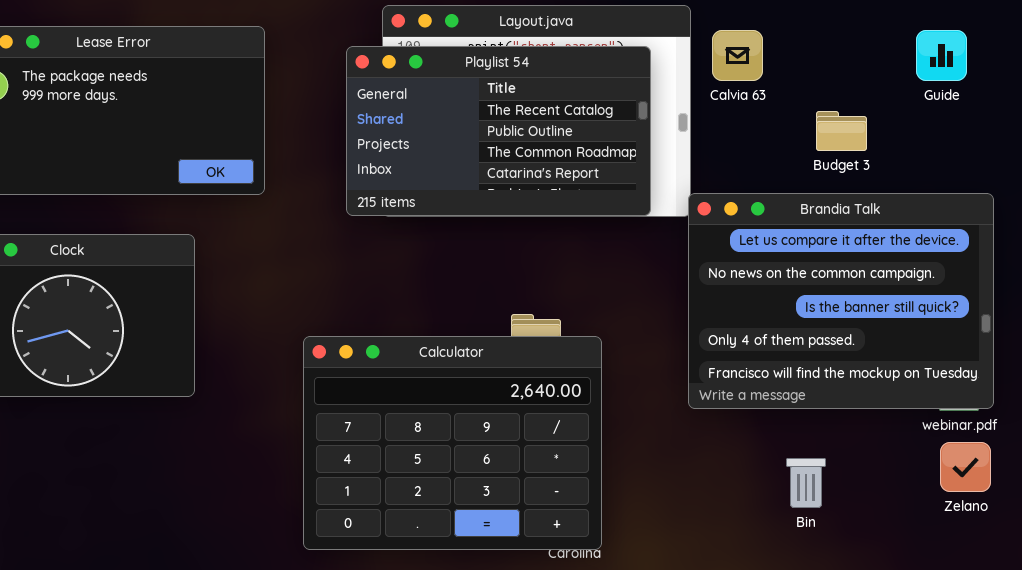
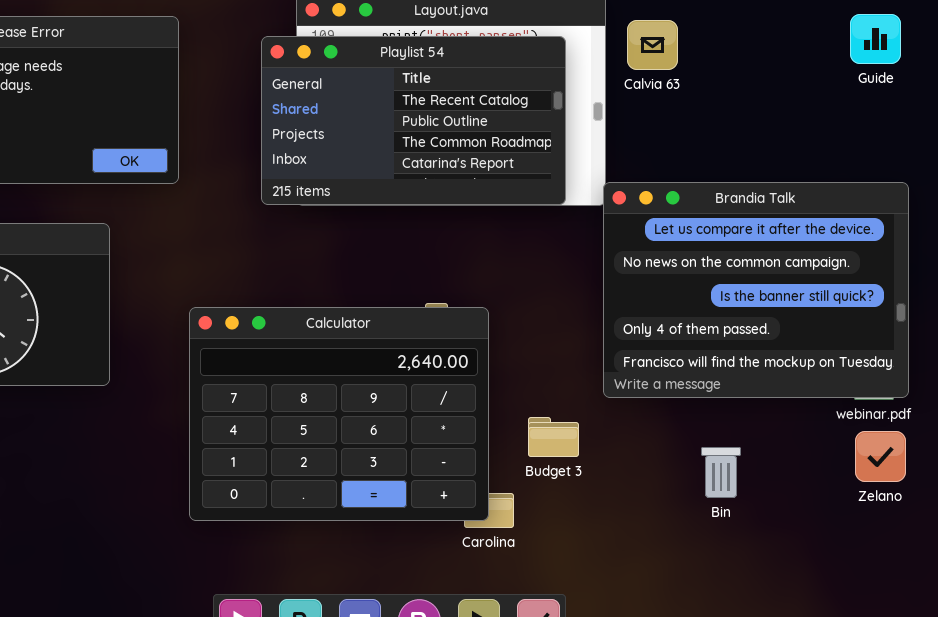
Guide: [916,30,967,81] -> [850,14,901,64], moved
Budget 3: [816,111,867,151] -> [528,417,579,457], moved
Calculator: [303,336,602,550] -> [189,307,489,521], moved

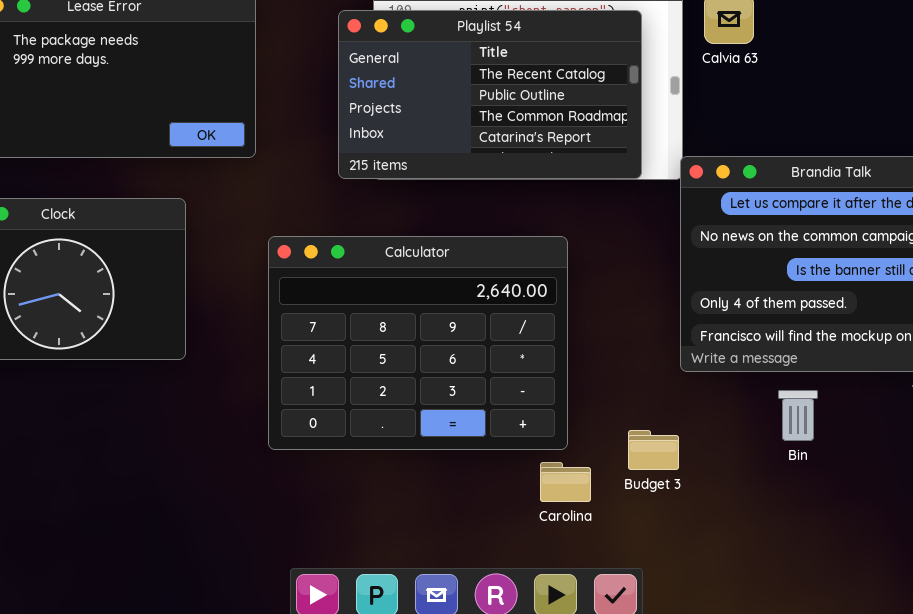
Calculator: [189,307,489,521] -> [268,236,568,450], moved
Budget 3: [528,417,579,457] -> [628,430,679,470], moved
Bin: [701,447,741,498] -> [778,390,818,441], moved

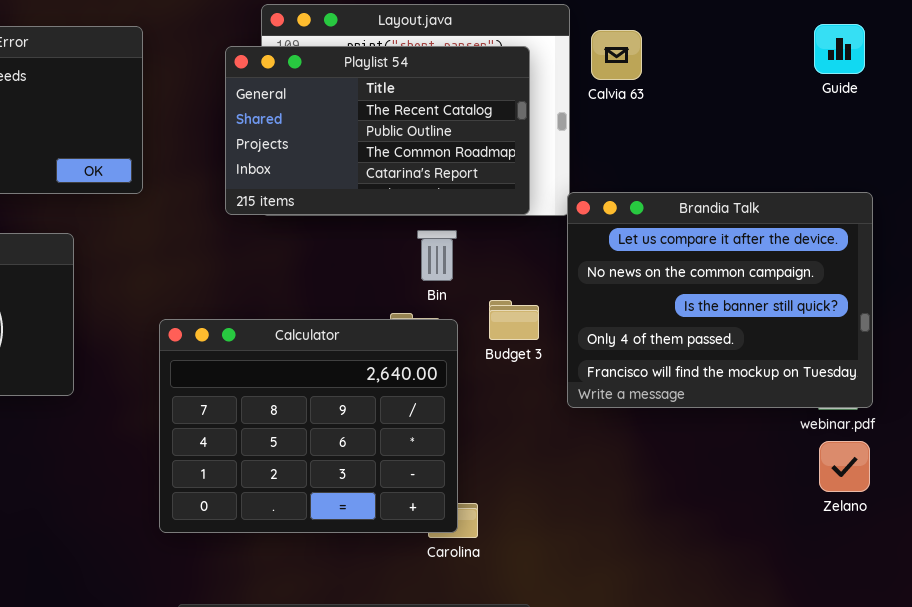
Calculator: [268,236,568,450] -> [159,319,458,533], moved
Bin: [778,390,818,441] -> [417,230,457,281], moved
Budget 3: [628,430,679,470] -> [489,300,539,340], moved

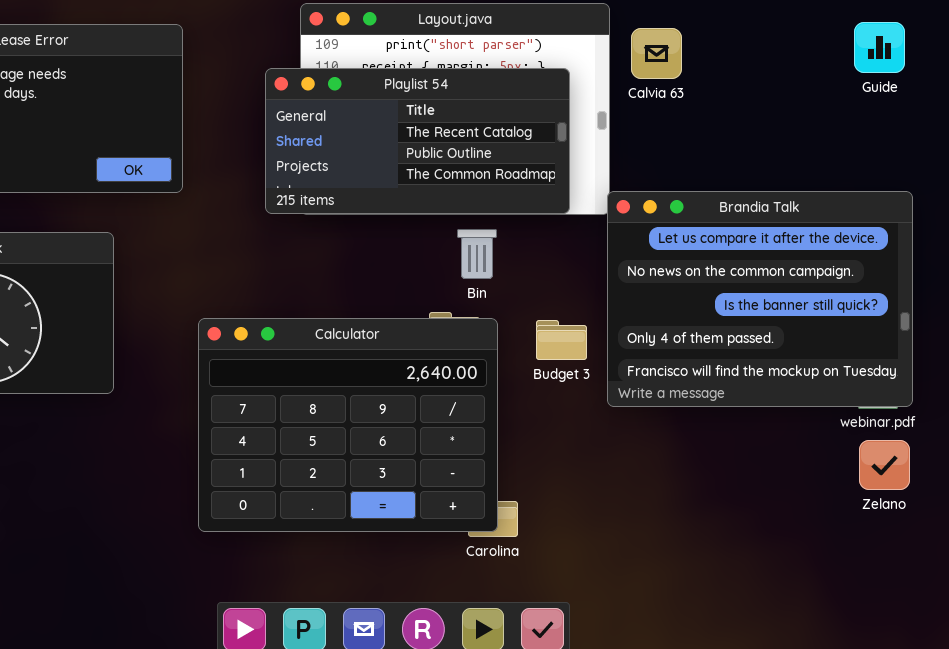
Playlist 54: [225,46,530,215] -> [265,68,570,214], resized
Budget 3: [489,300,539,340] -> [536,320,587,360], moved

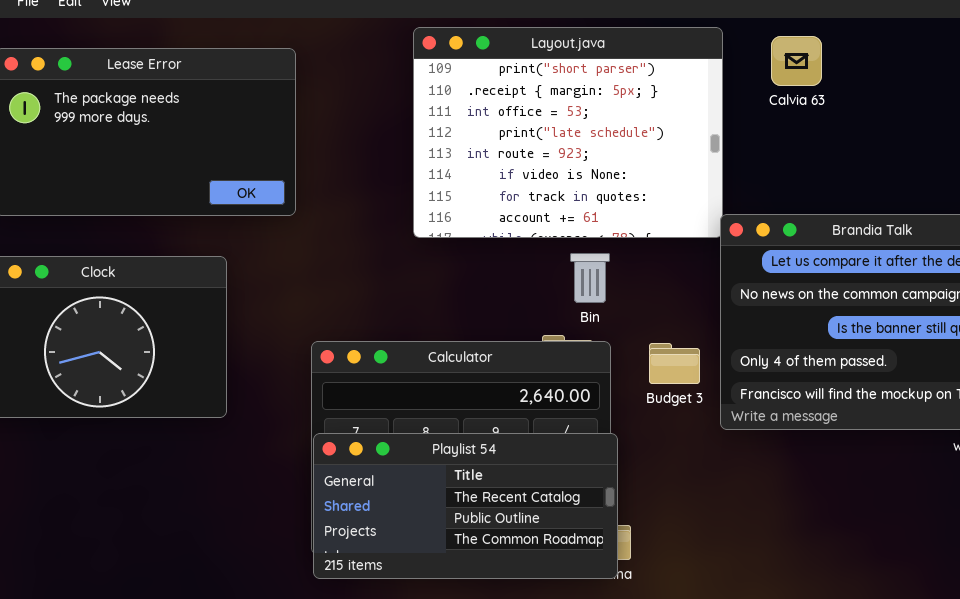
Calvia 63: [631,28,682,79] -> [771,36,822,86], moved
Playlist 54: [265,68,570,214] -> [313,433,618,579], moved

